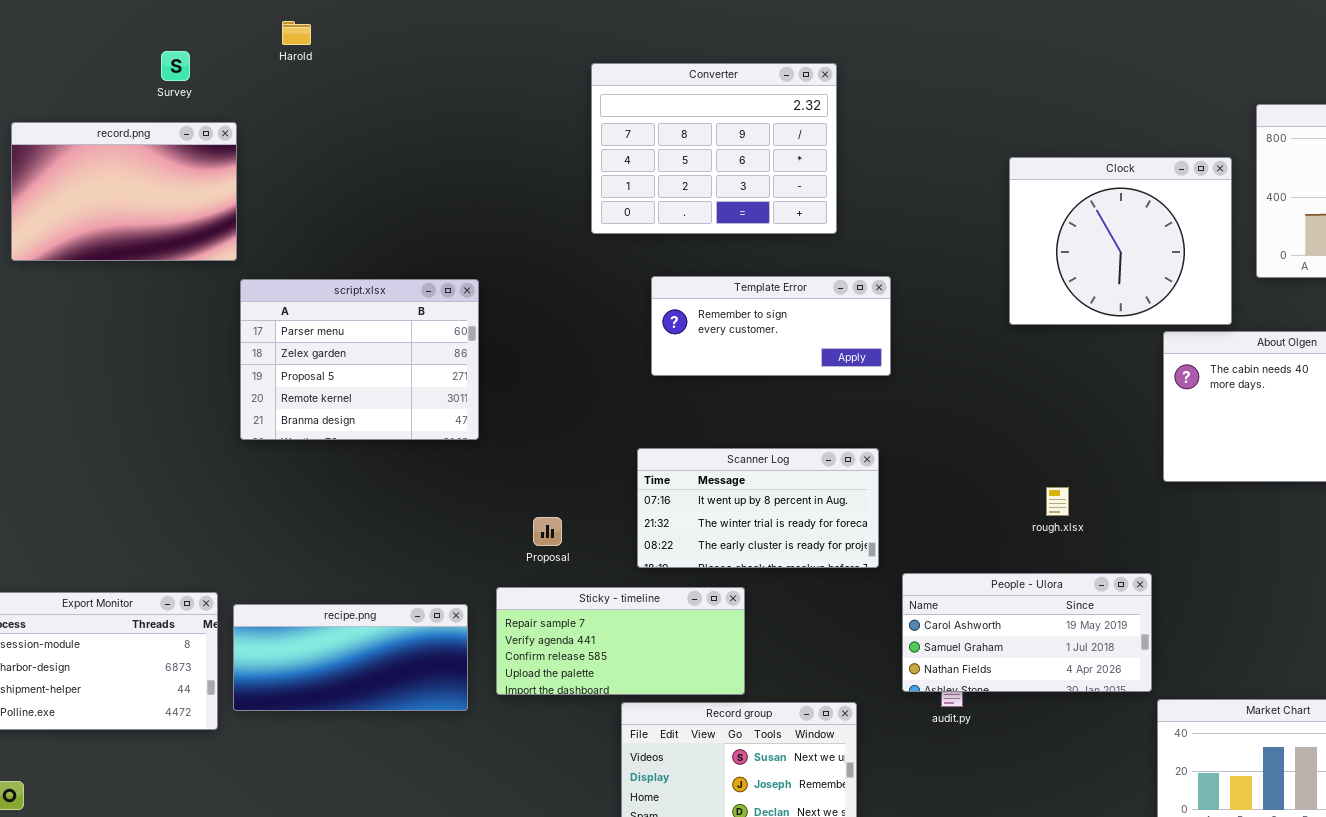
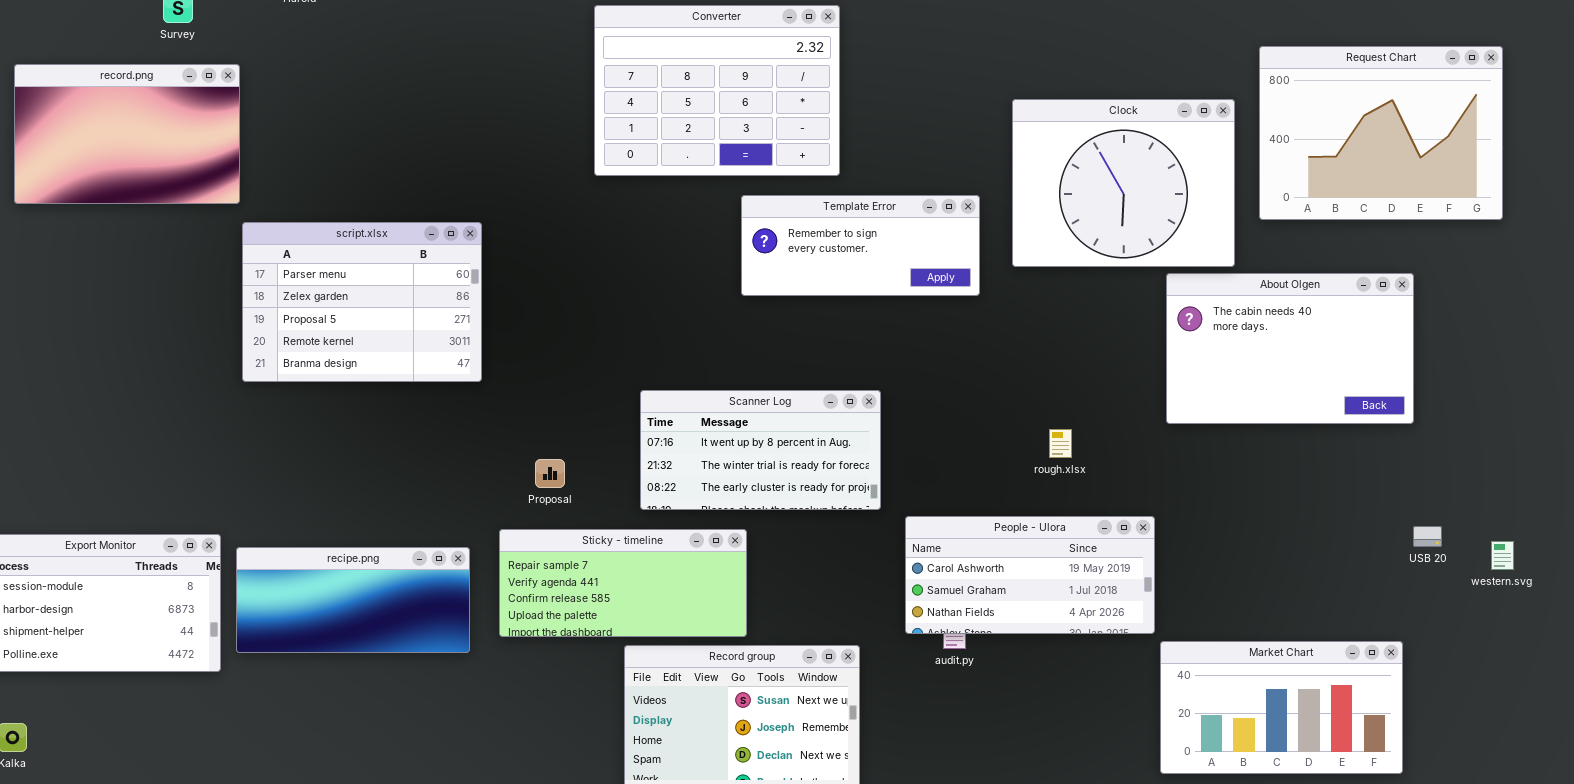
Template Error: [651,276,891,376] -> [741,195,980,296], moved

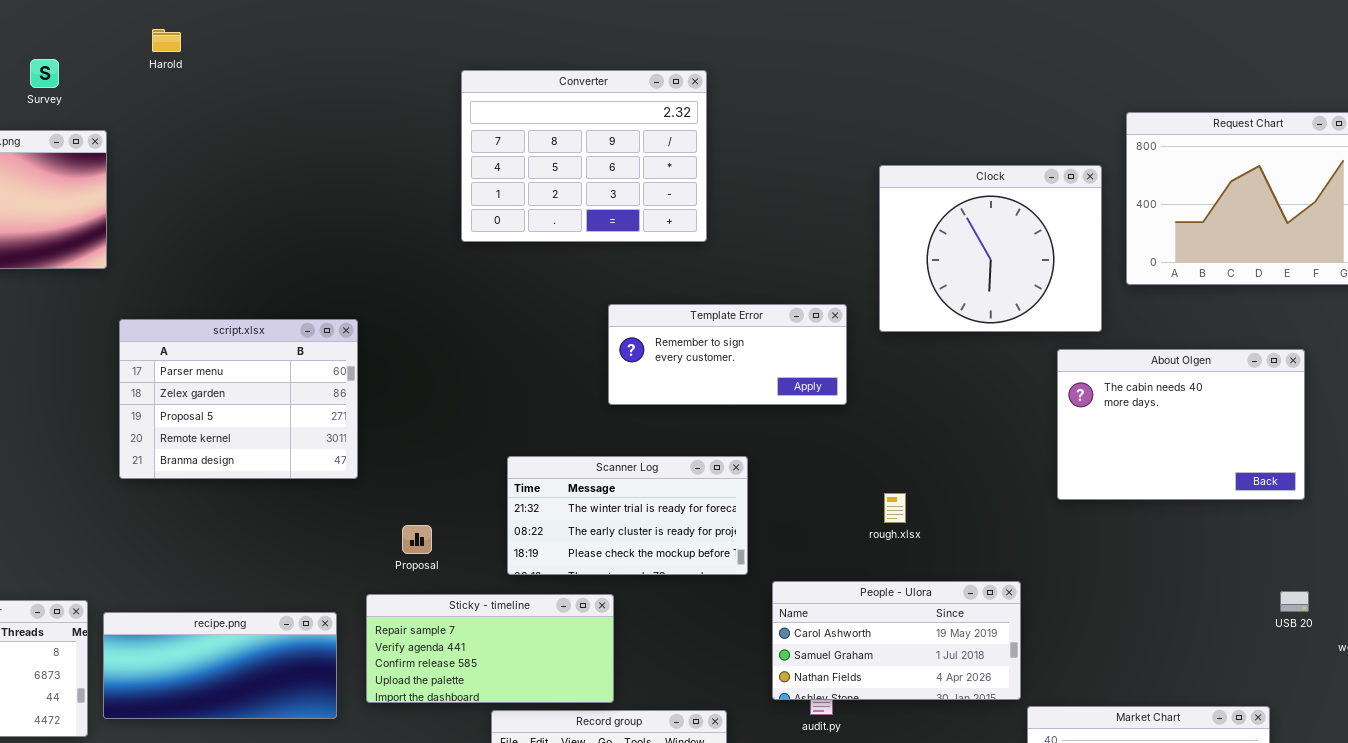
Template Error: [741,195,980,296] -> [608,304,847,405], moved
script.xlsx: [242,222,482,382] -> [119,319,358,479], moved
About Olgen: [1166,273,1414,424] -> [1057,349,1305,500], moved
Scanner Log: [640,390,881,510] -> [507,456,748,575], scrolled down 1 row
rough.xlsx: [1049,429,1072,458] -> [884,493,906,523], moved

